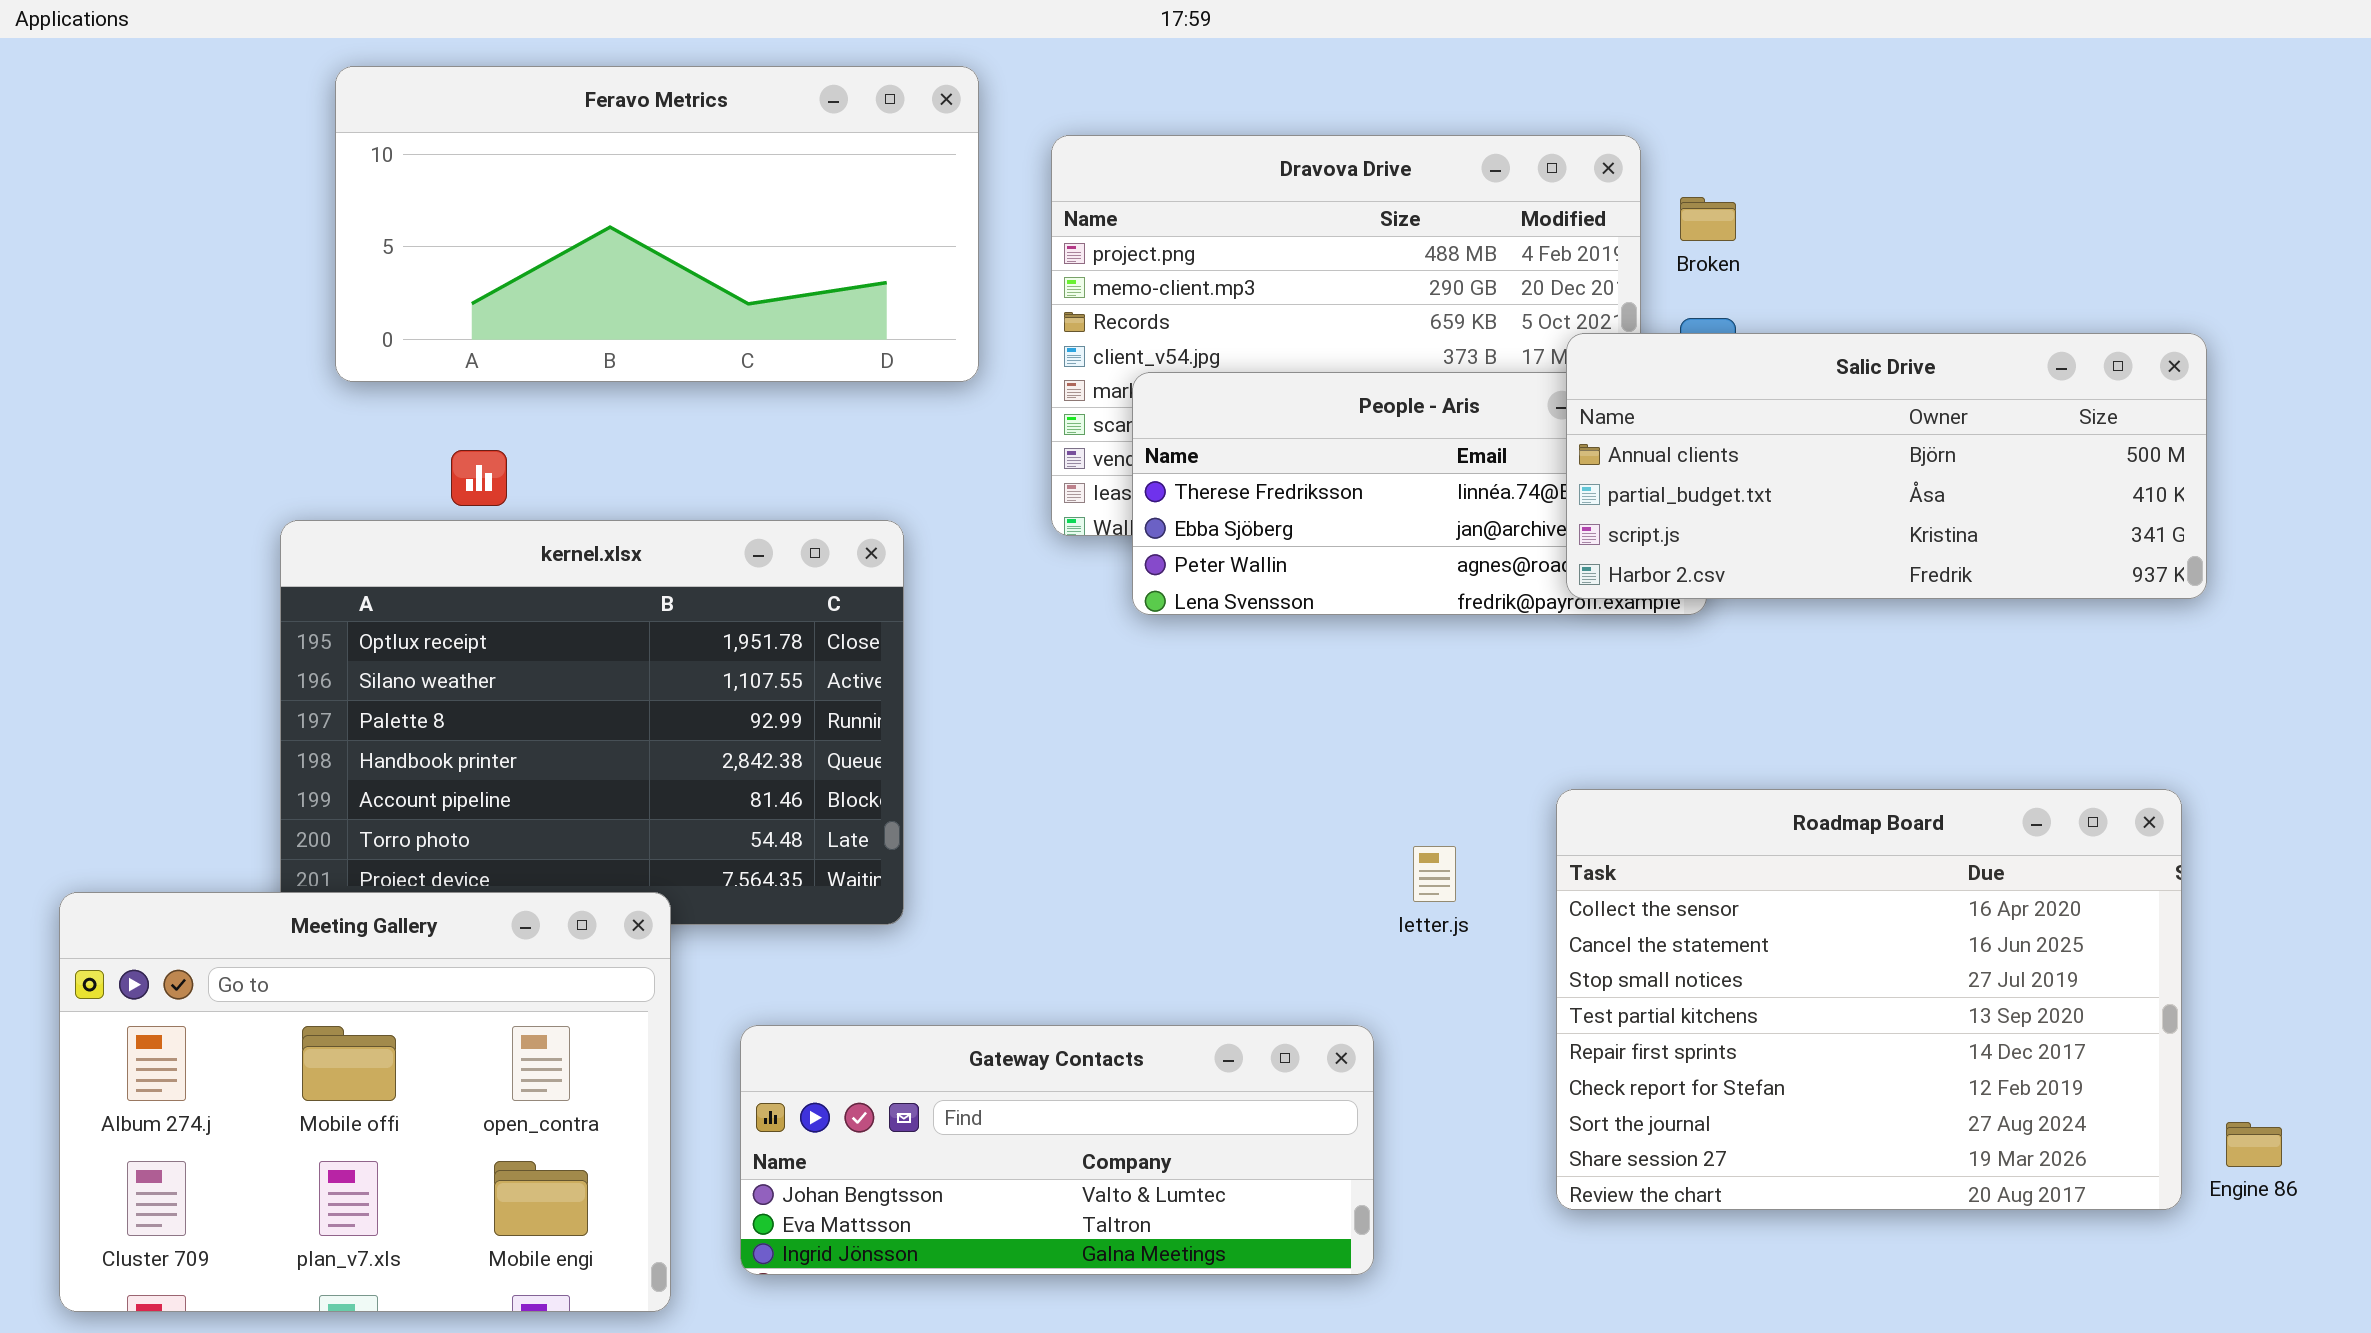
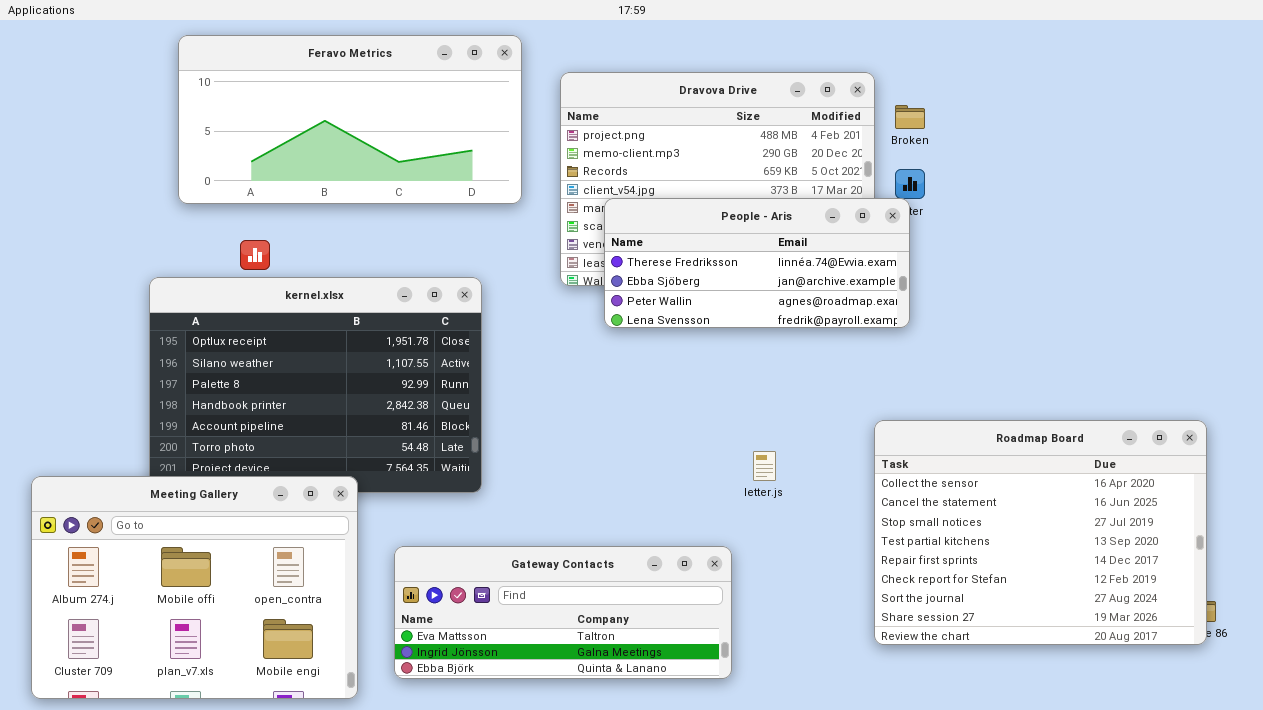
Salic Drive: [1566,333,2207,599] -> none, closed
Roadmap Board: [1556,789,2182,1210] -> [874,420,1207,645], moved
Gateway Contacts: [740,1025,1374,1275] -> [394,546,732,679], scrolled down 1 row

